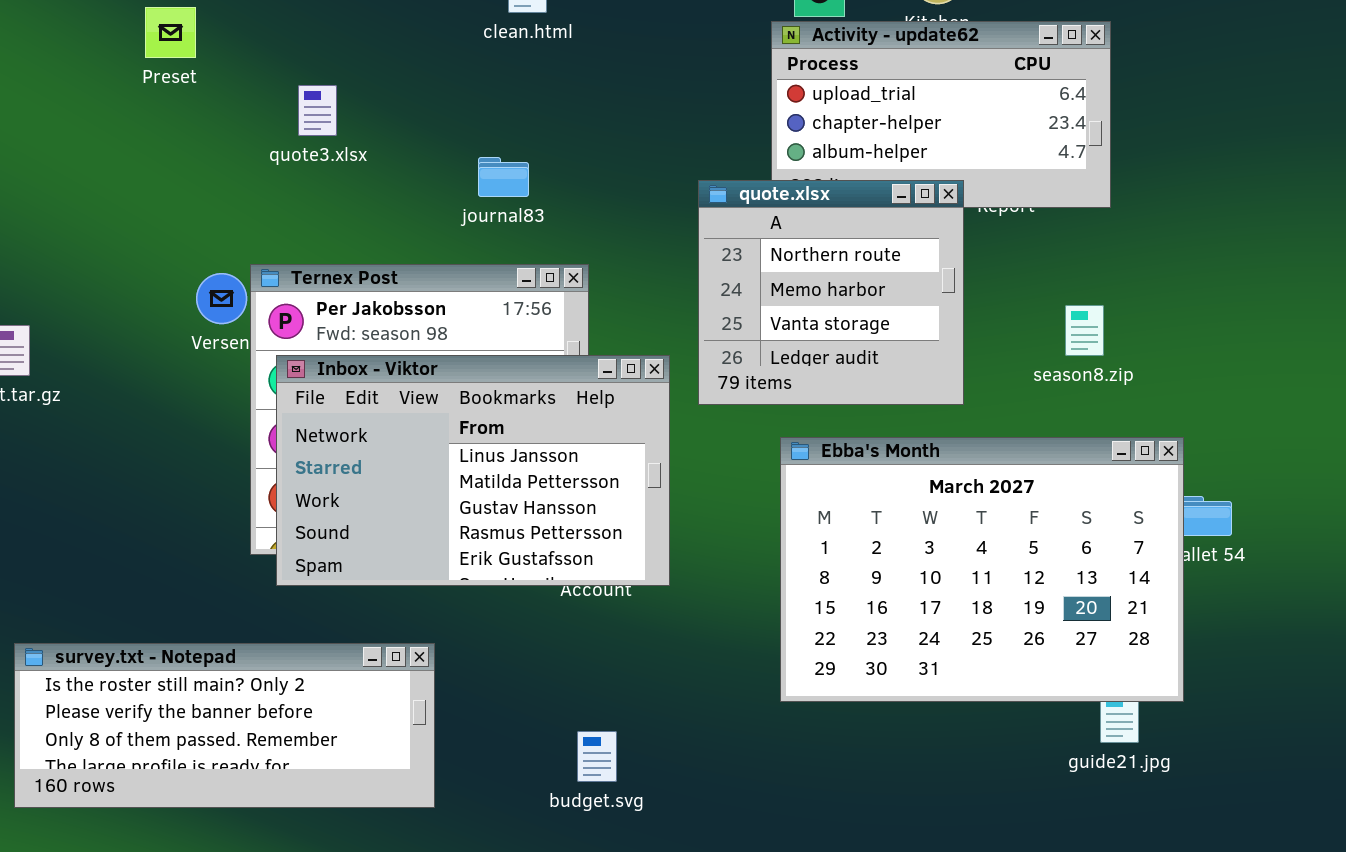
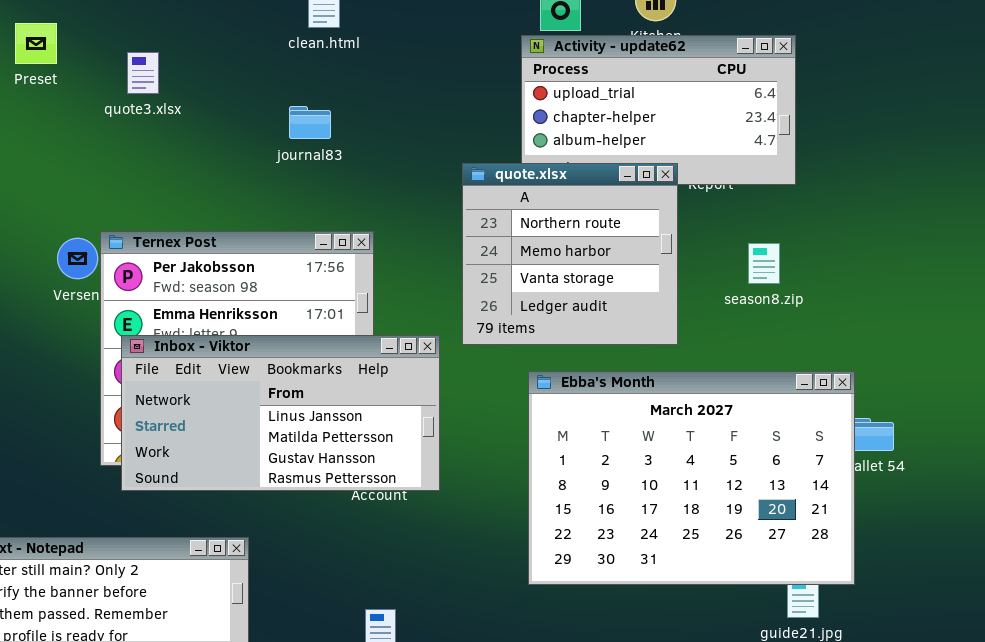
quote3.xlsx: [298,85,337,136] -> [127,52,159,94], moved
journal83: [478,157,529,197] -> [289,106,331,139], moved
season8.zip: [1065,305,1104,356] -> [748,243,780,284], moved
Inbox - Viktor: [276,355,670,586] -> [121,335,440,491], resized

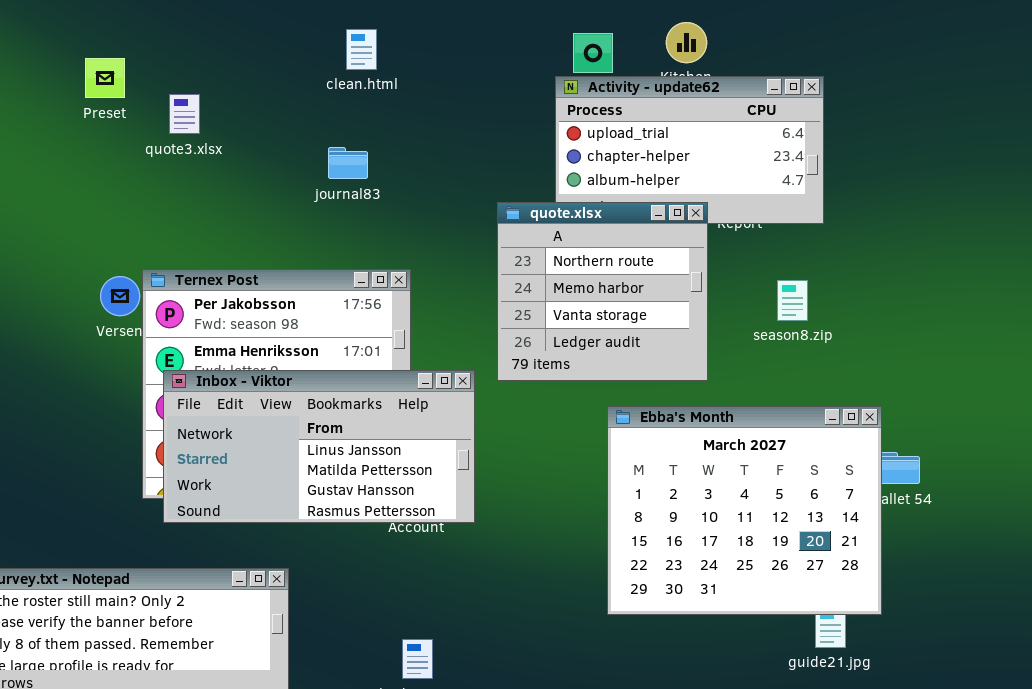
Preset: [15,23,57,64] -> [85,58,125,98], moved
Ebba's Month: [528,371,855,585] -> [607,406,882,615], resized

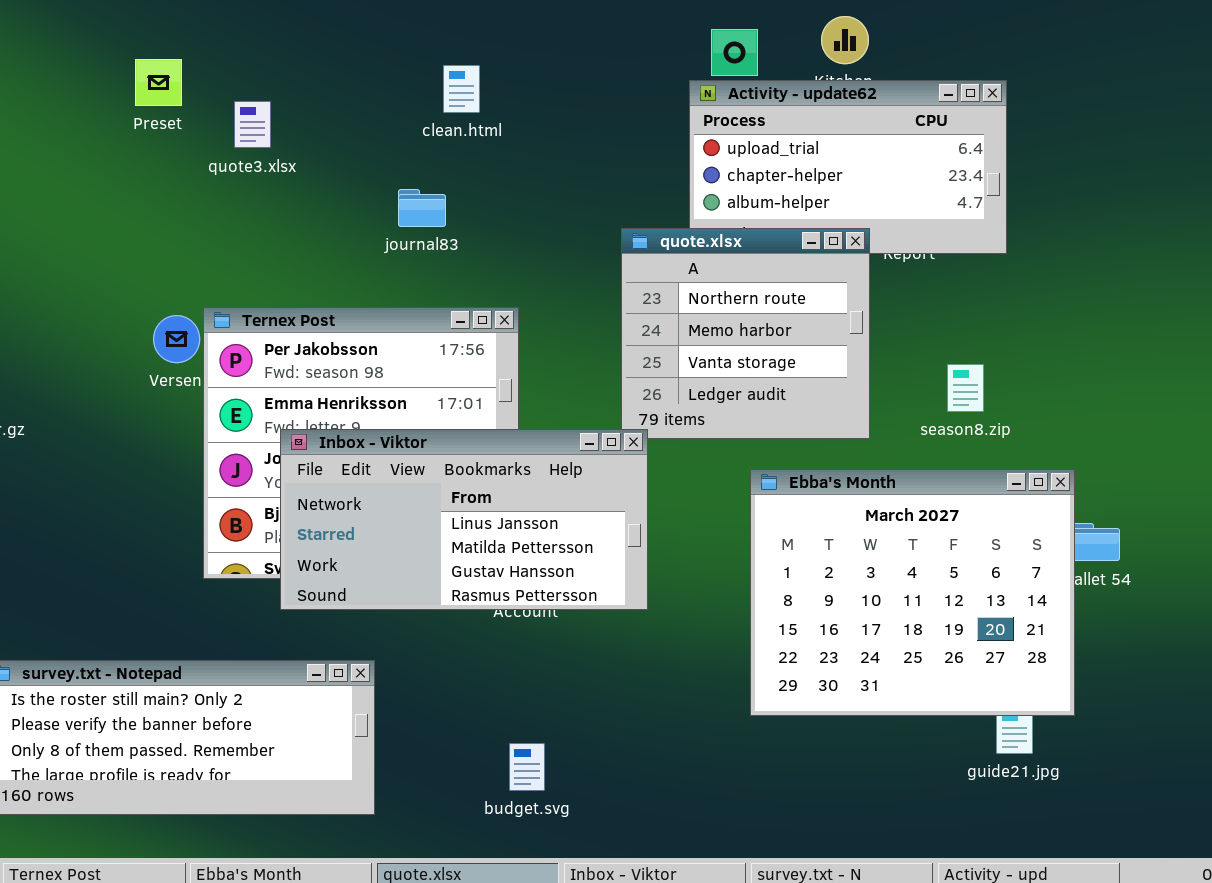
clean.html: [346,29,377,70] -> [443,65,480,113], moved
journal83: [328,147,368,179] -> [398,189,446,227], moved
season8.zip: [777,280,808,321] -> [947,364,984,412], moved
Inbox - Viktor: [163,370,475,523] -> [280,429,648,610], moved

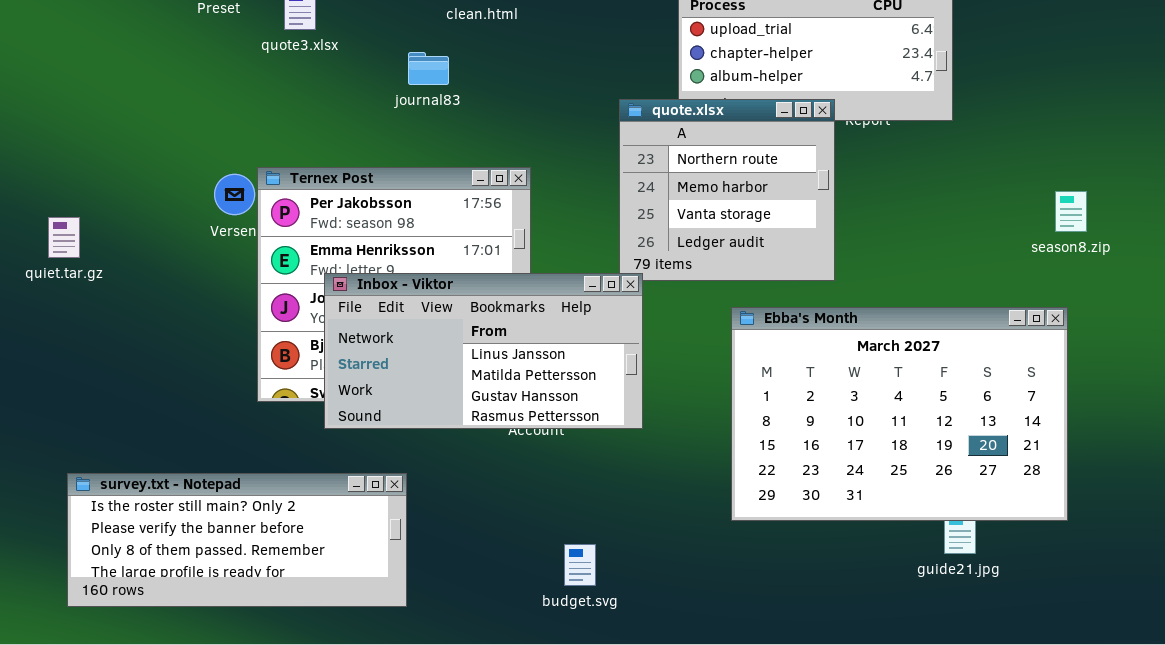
journal83: [398,189,446,227] -> [408,52,449,85], moved
season8.zip: [947,364,984,412] -> [1055,191,1087,232], moved
Ebba's Month: [750,469,1075,716] -> [731,307,1068,521], resized
budget.svg: [509,743,545,791] -> [564,544,596,586], moved

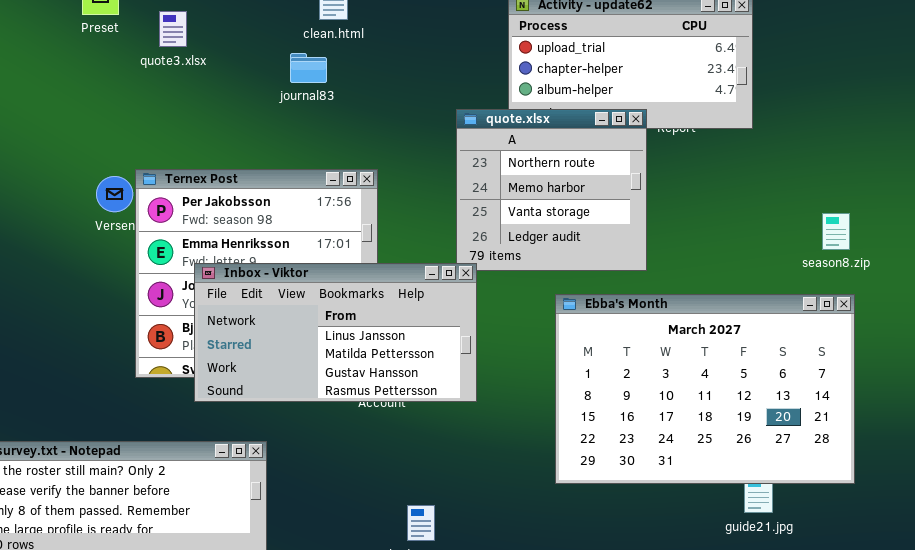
journal83: [408,52,449,85] -> [290,53,327,83], moved
season8.zip: [1055,191,1087,232] -> [822,213,850,250], moved

